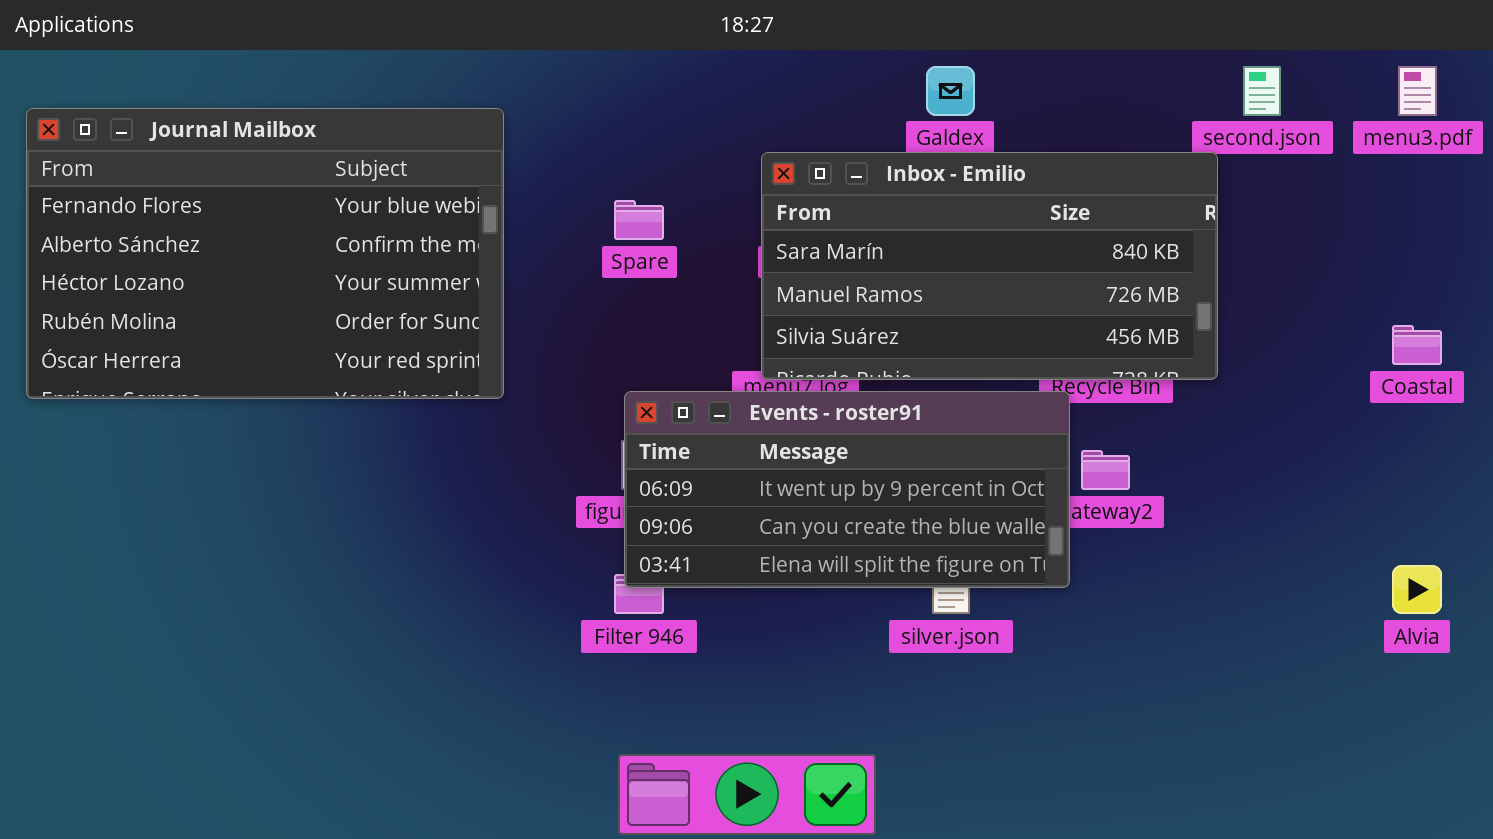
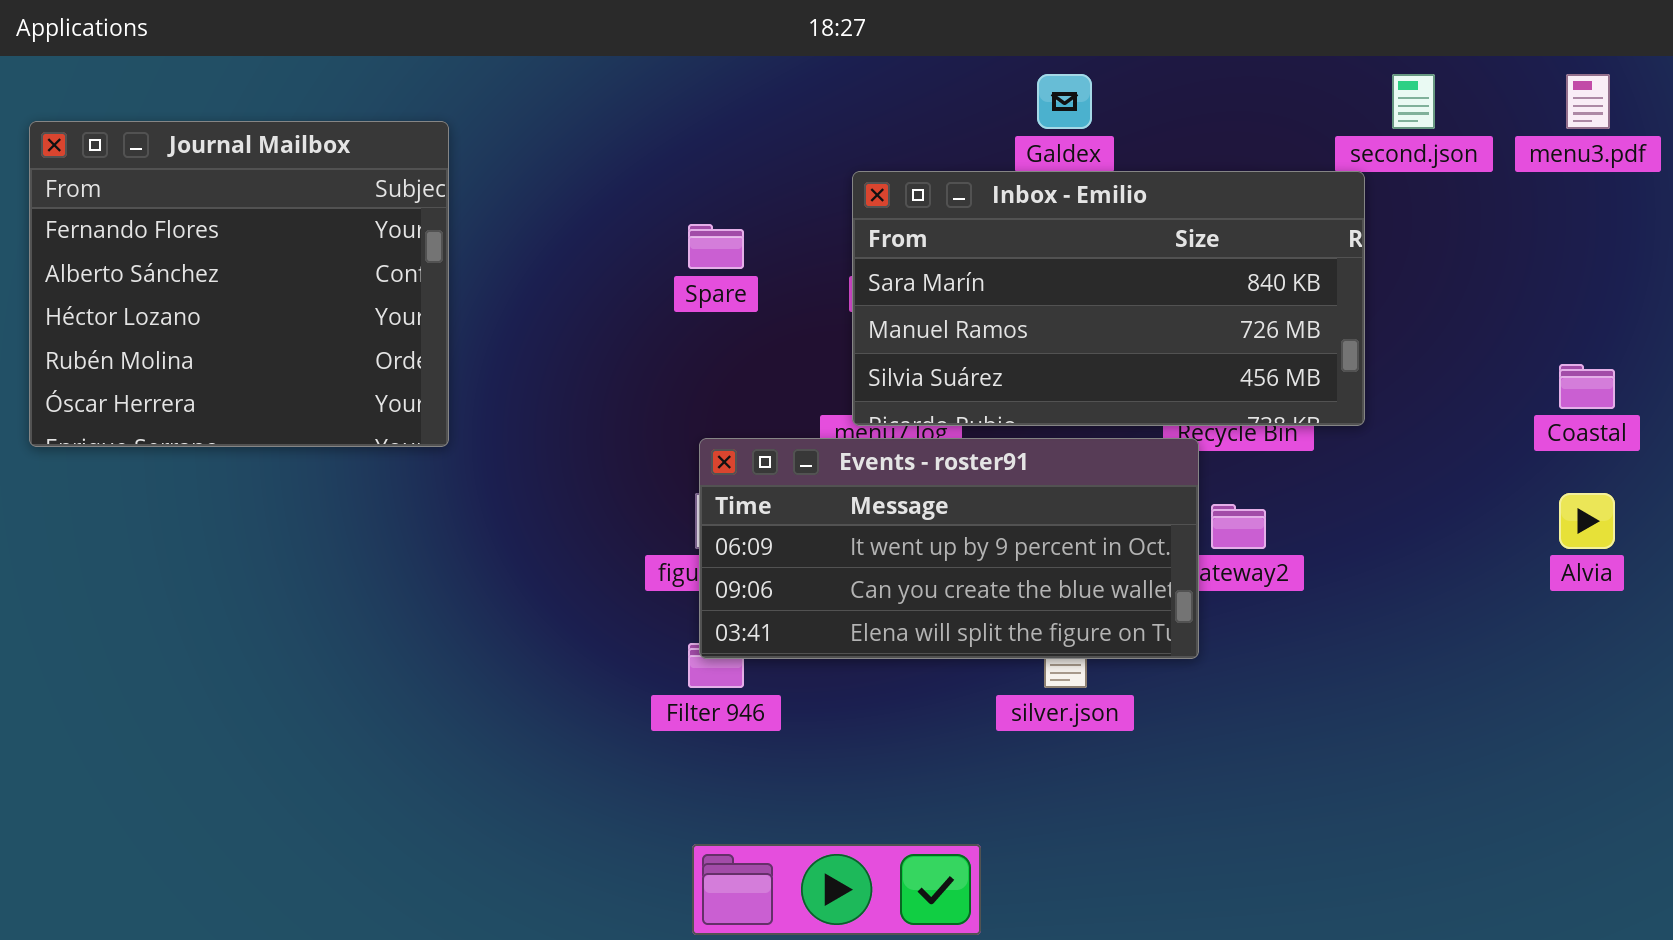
Journal Mailbox: [26,108,504,399] -> [29,121,449,447], resized
Alvia: [1392,565,1442,614] -> [1559,493,1615,549], moved

